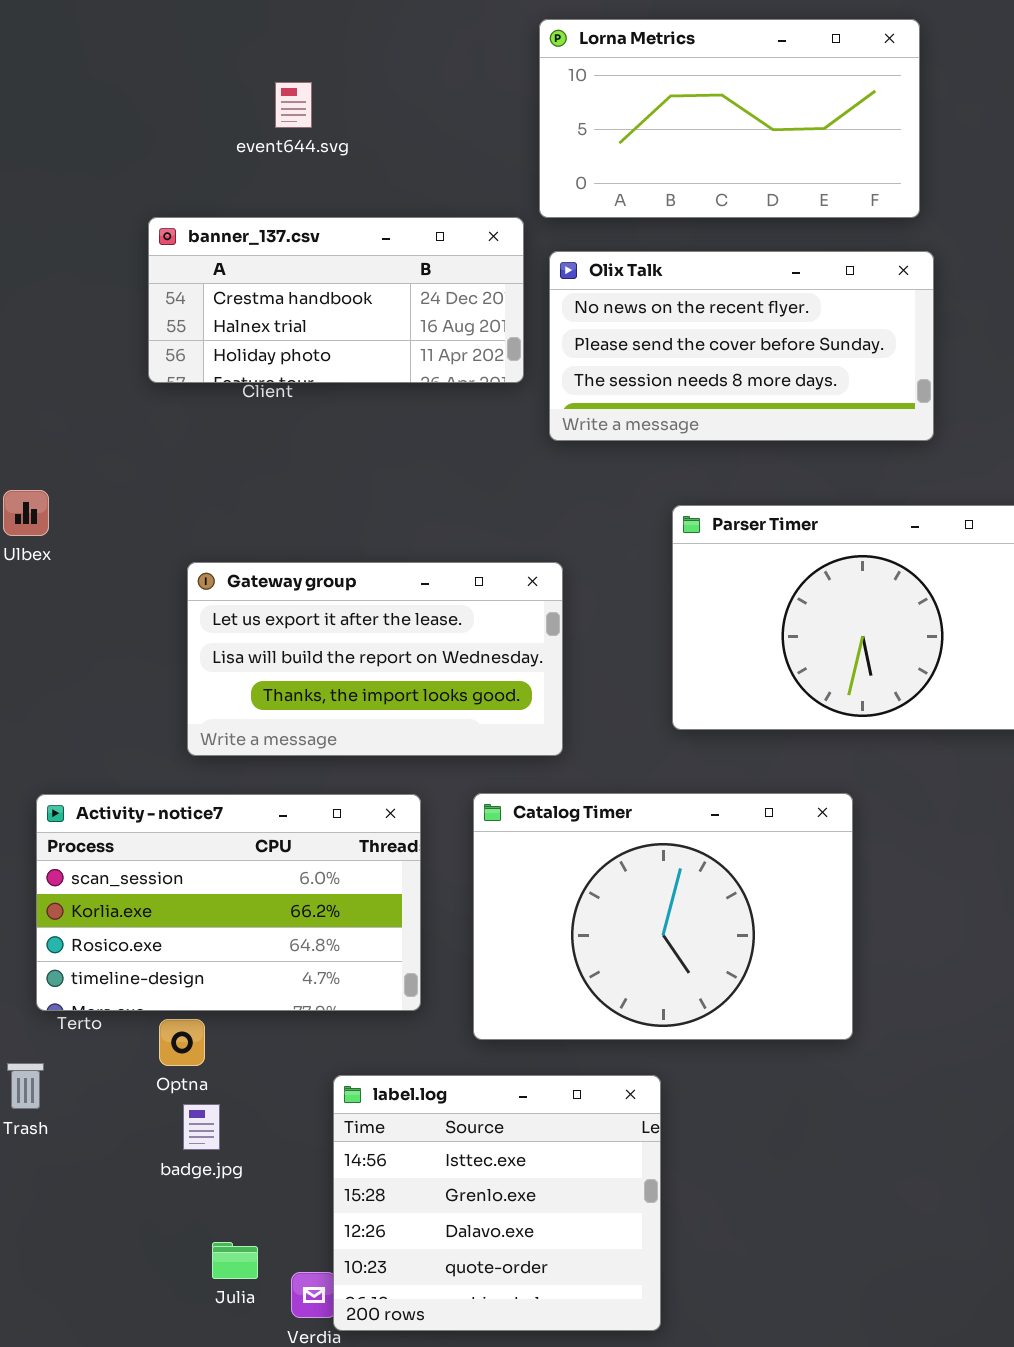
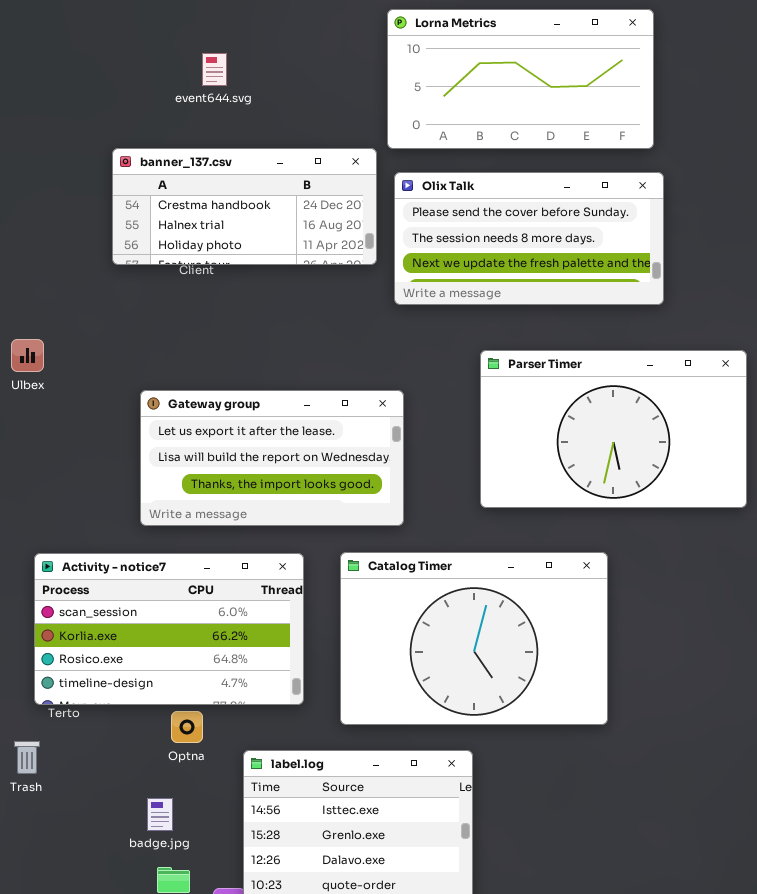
Olix Talk: [549,251,934,441] -> [394,172,664,305], scrolled down 1 row
Optna: [159,1019,205,1066] -> [171,711,203,743], moved
badge.jpg: [183,1104,220,1150] -> [147,798,173,831], moved

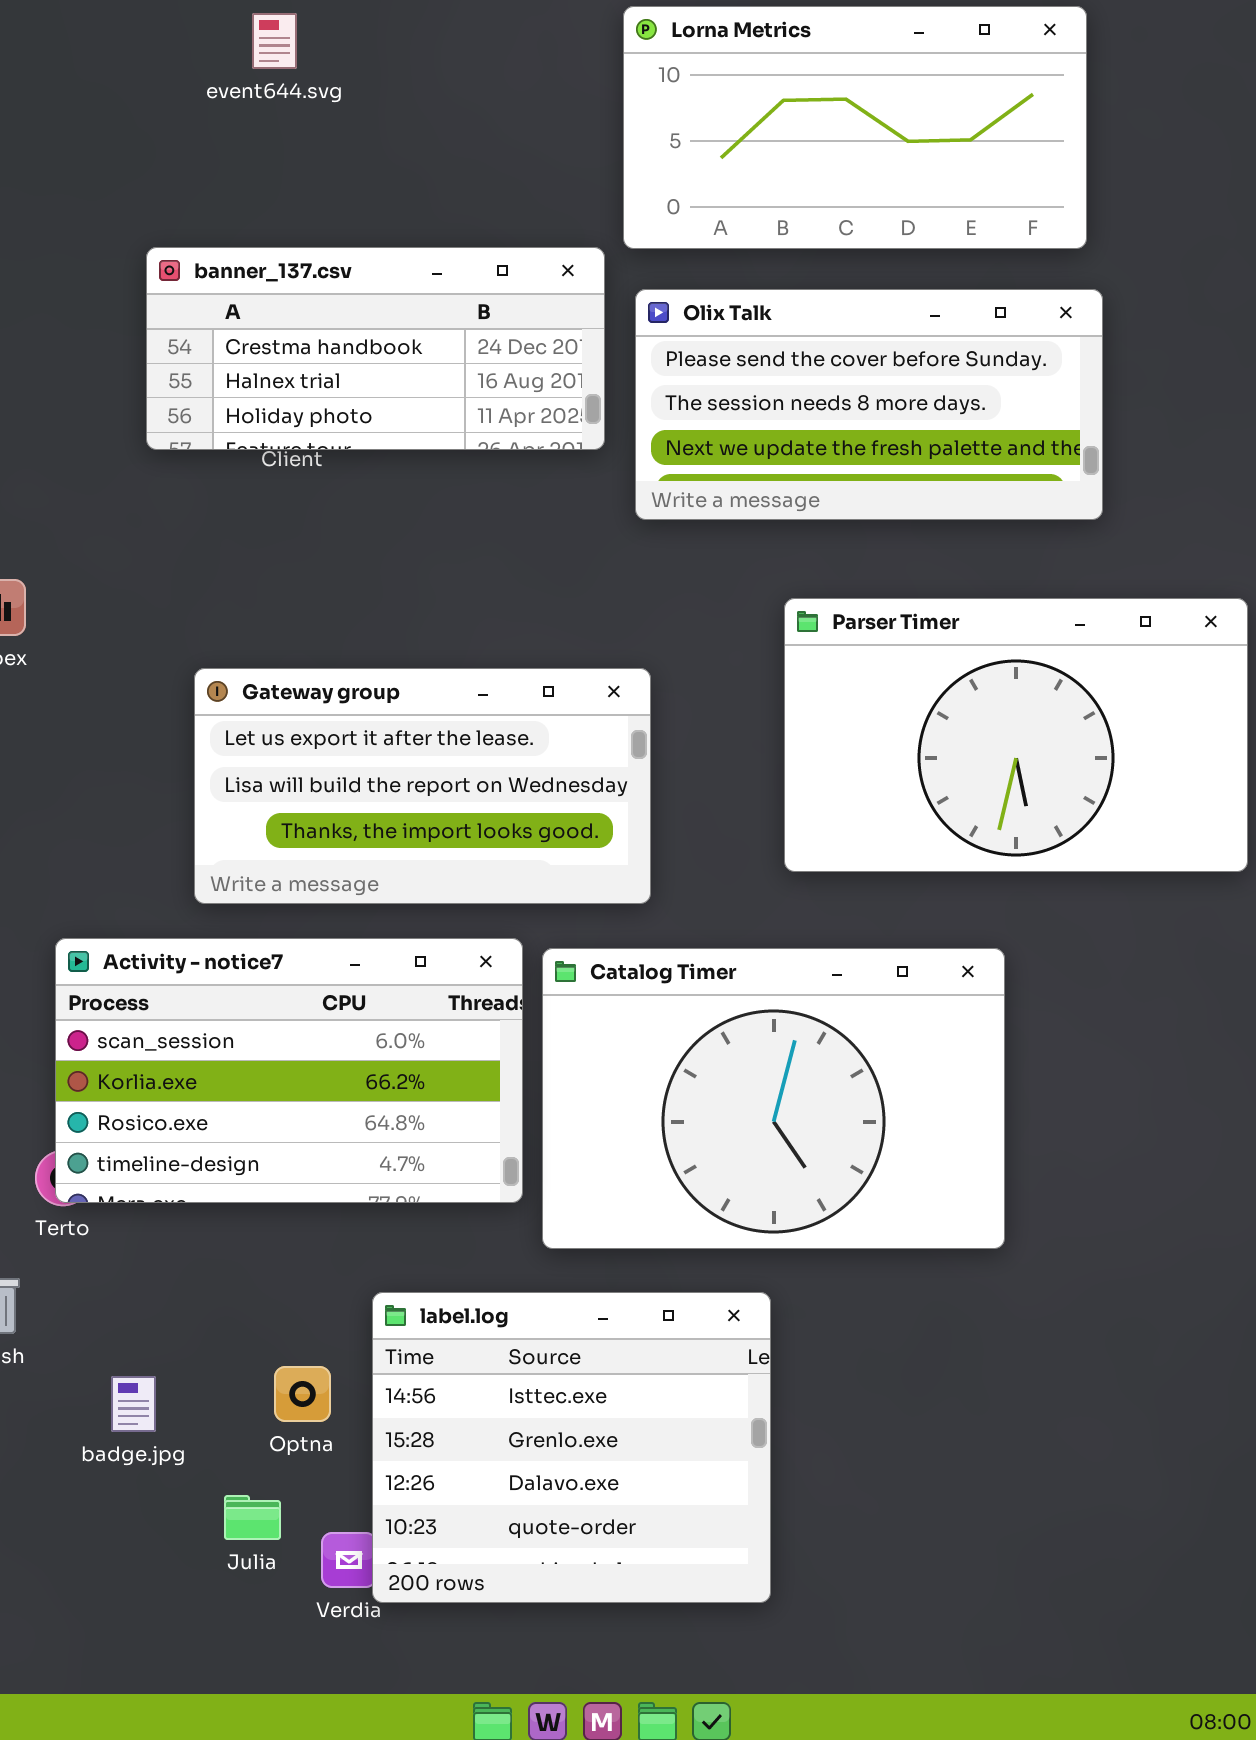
event644.svg: [202,53,227,86] -> [252,13,297,69], moved
Activity - notice7: [34,553,304,705] -> [55,938,523,1203], moved
Optna: [171,711,203,743] -> [274,1366,331,1422], moved
badge.jpg: [147,798,173,831] -> [111,1376,156,1432], moved

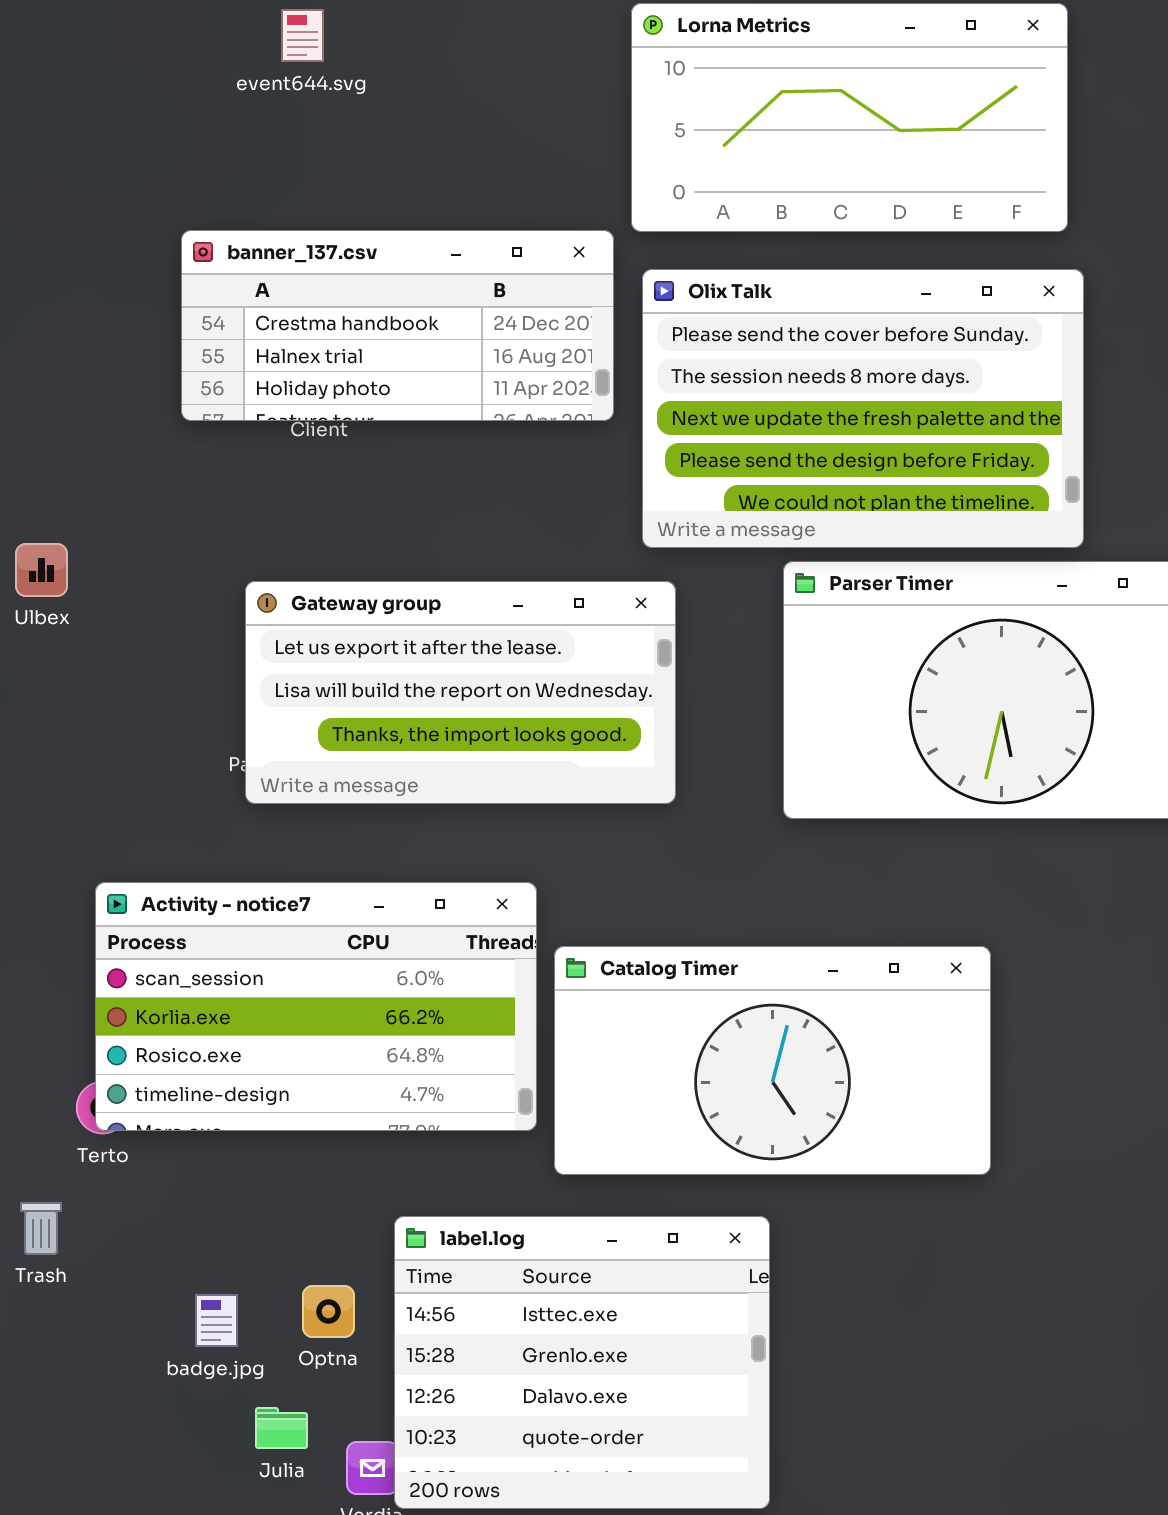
Olix Talk: [635,289,1103,520] -> [642,269,1084,548], resized
Gateway group: [194,668,651,904] -> [245,581,676,804], moved
Catalog Timer: [542,948,1005,1249] -> [554,946,991,1175], resized
badge.jpg: [111,1376,156,1432] -> [195,1294,238,1347], moved

